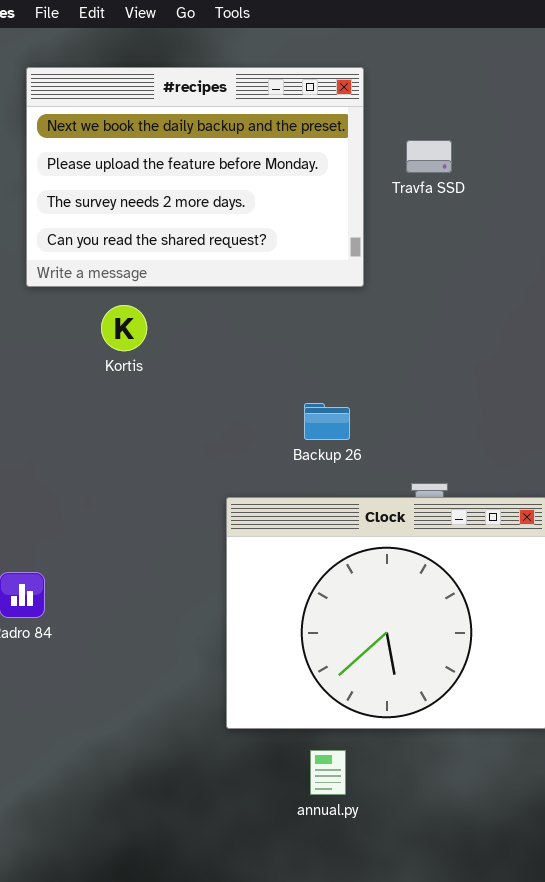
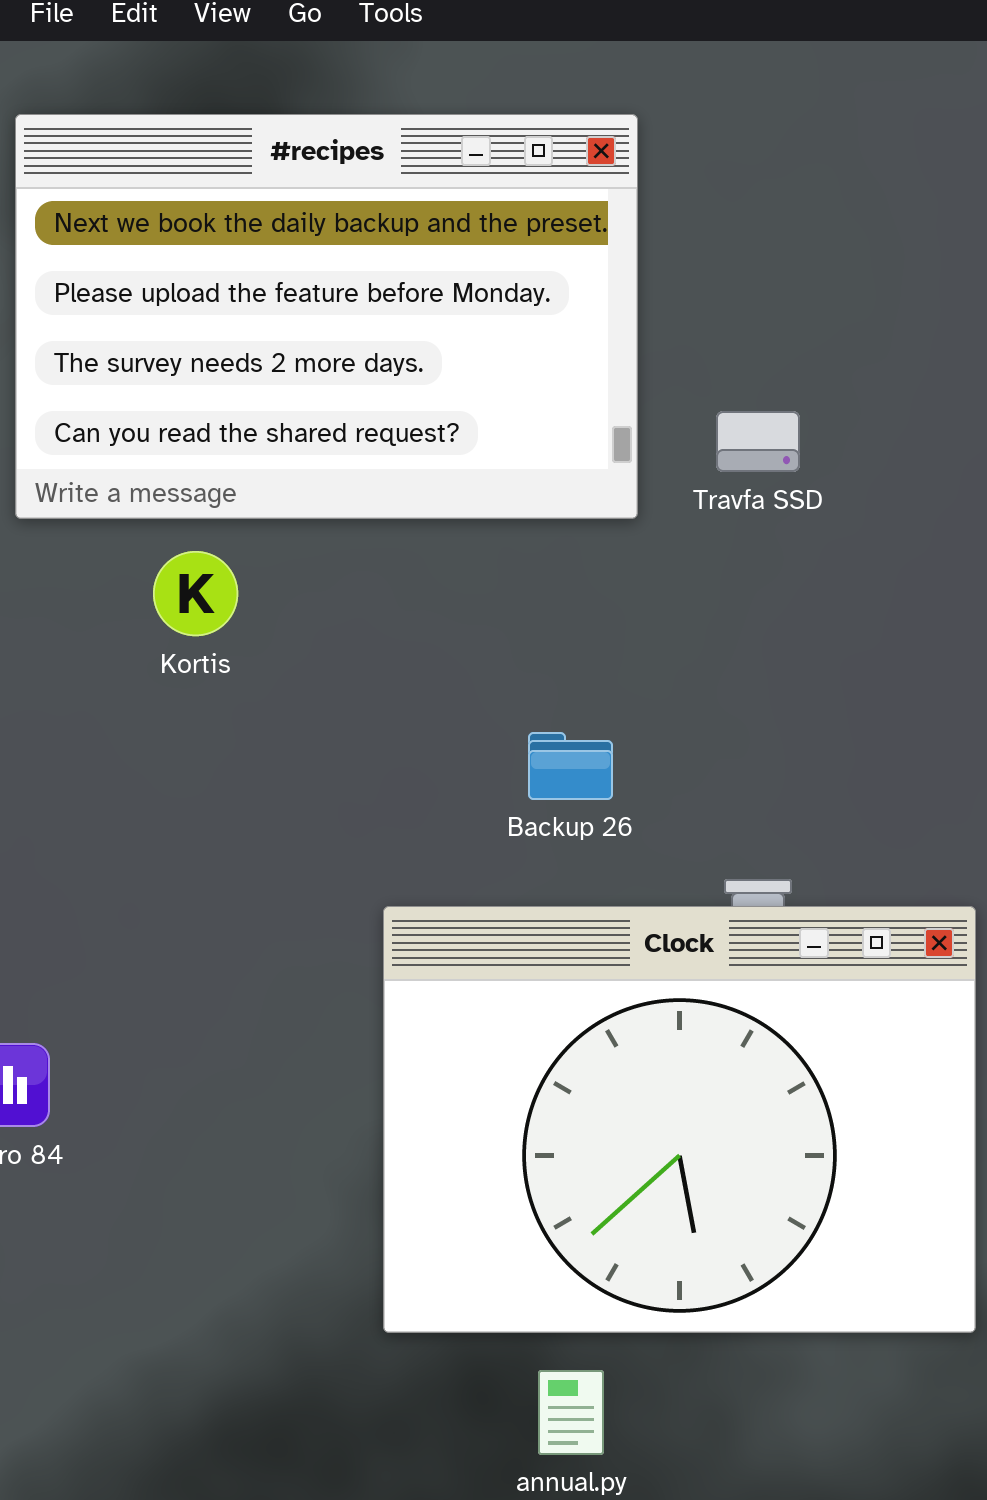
Travfa SSD: [406,140,452,173] -> [716,411,800,472], moved

